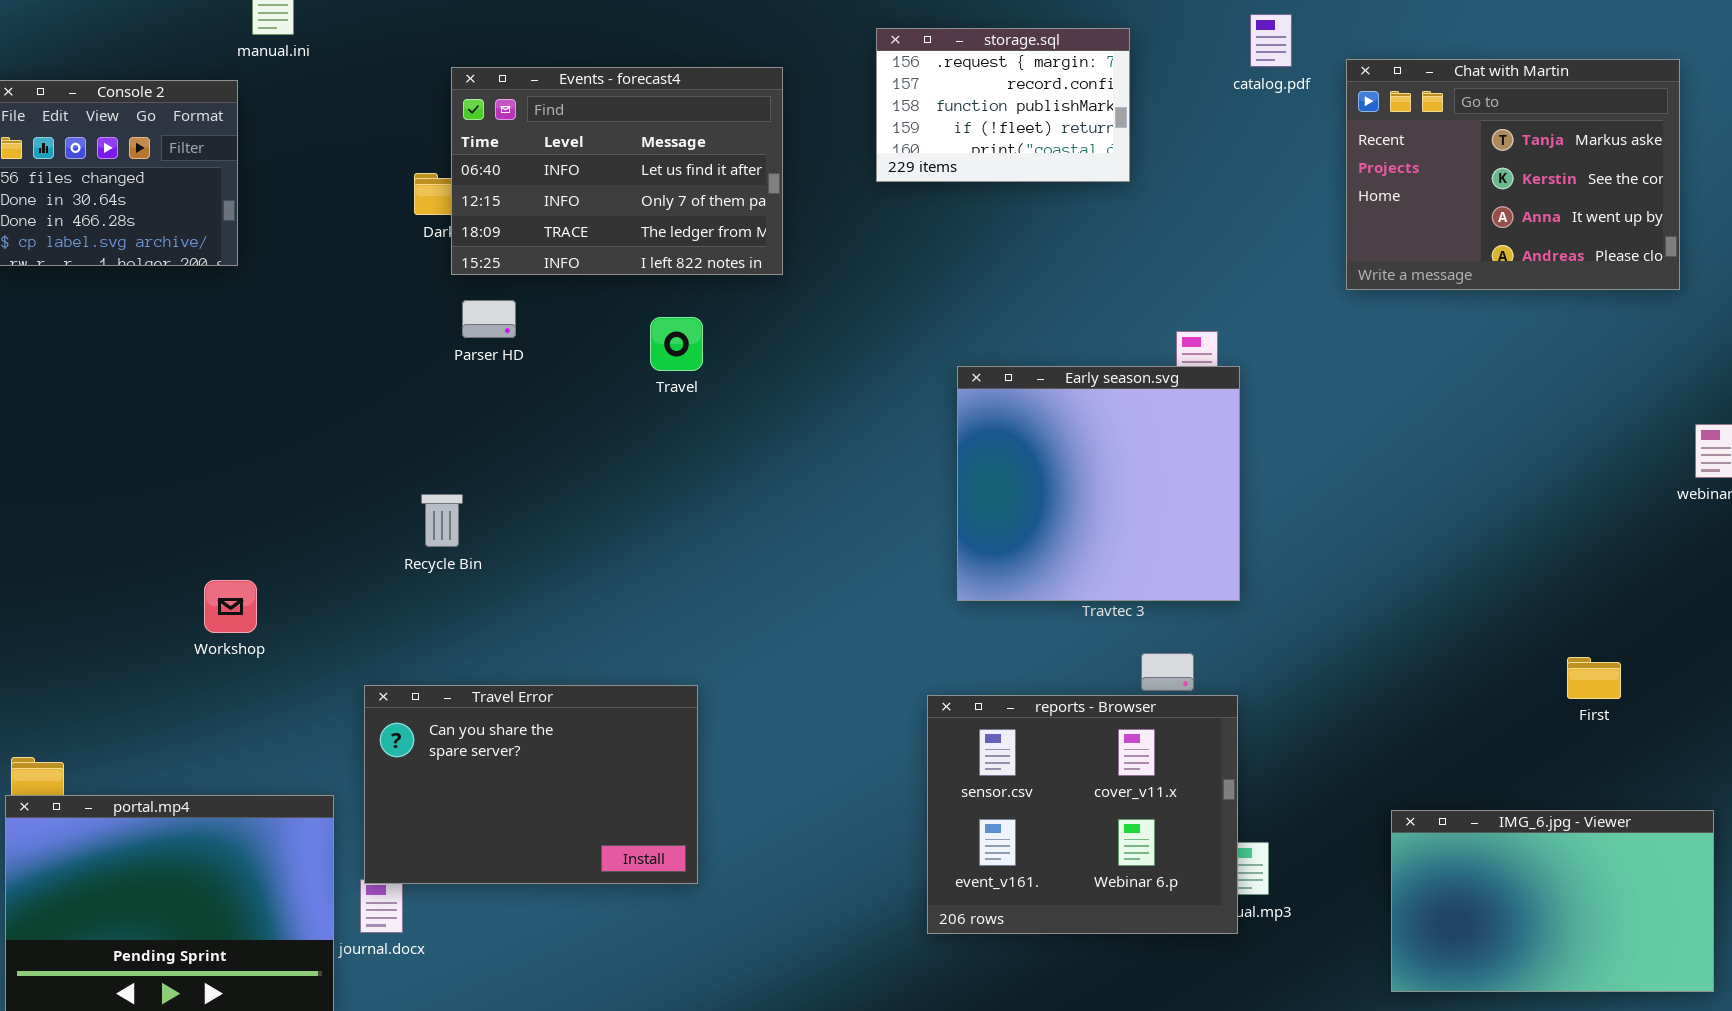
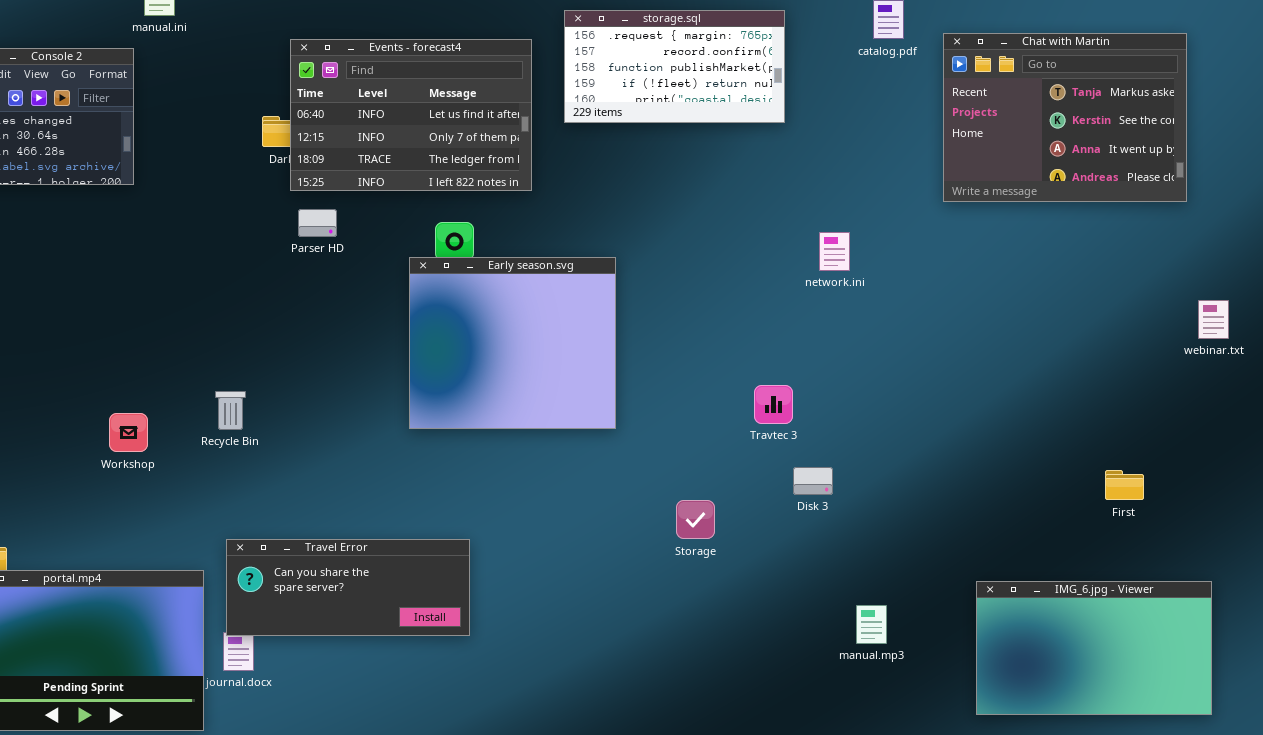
storage.sql: [876,28,1130,182] -> [564,10,785,123], resized
Early season.svg: [957,366,1240,601] -> [409,257,616,429], moved
Recycle Bin: [421,494,463,547] -> [215,391,246,430], moved
Travel Error: [364,685,698,884] -> [226,539,470,636], resized
reports - Browser: [927,695,1238,934] -> none, closed

